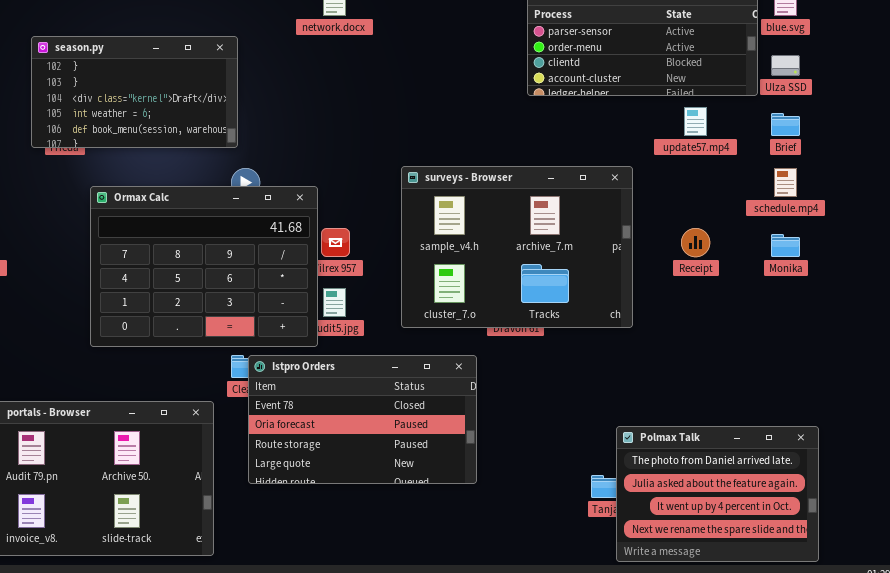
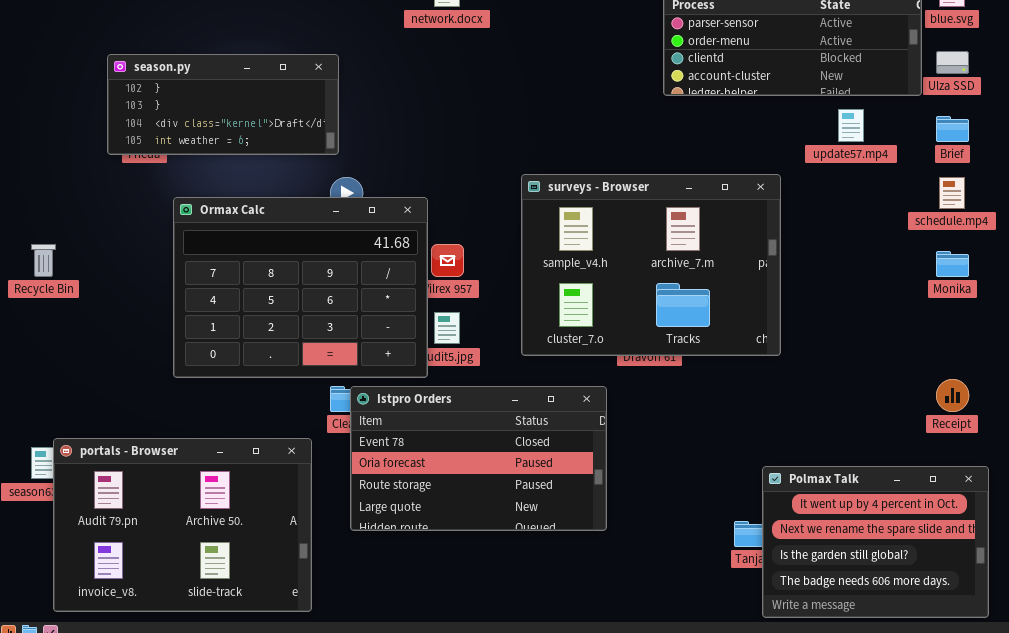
season.py: [31,36,238,148] -> [107,54,339,155], resized
Receipt: [681,228,710,257] -> [936,379,969,412], moved
Polmax Talk: [616,426,819,562] -> [762,466,989,618], scrolled down 2 rows

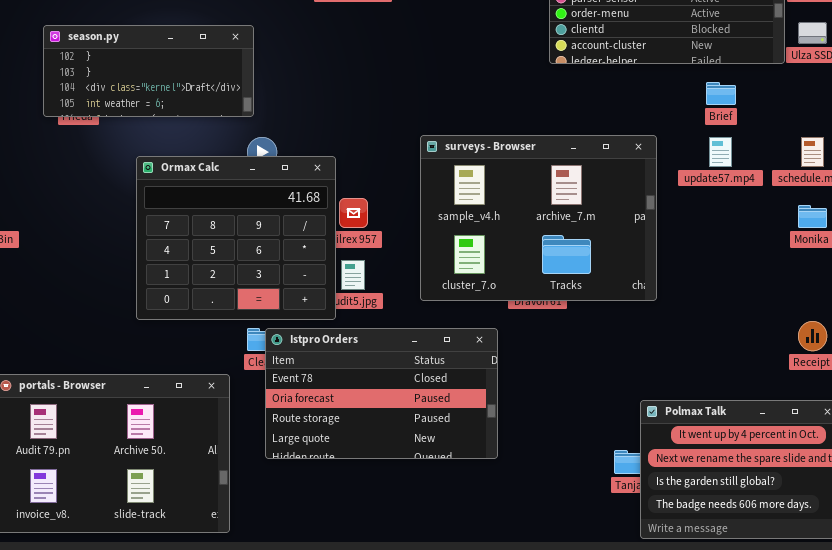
update57.mp4: [838,109,864,142] -> [709,137,732,167], moved
Brief: [936,116,969,142] -> [706,82,736,105], moved
Ormax Calc: [173,197,428,378] -> [136,156,336,320], resized

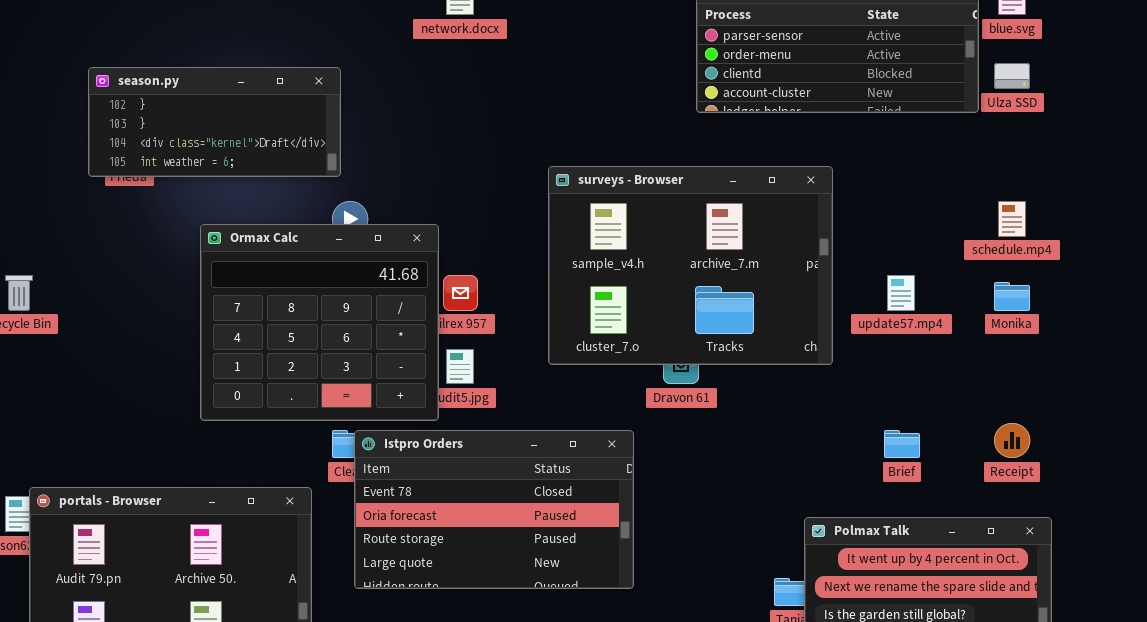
Brief: [706,82,736,105] -> [884,430,920,458], moved
surveys - Browser: [420,135,657,301] -> [548,166,833,365], moved
update57.mp4: [709,137,732,167] -> [887,275,915,311], moved

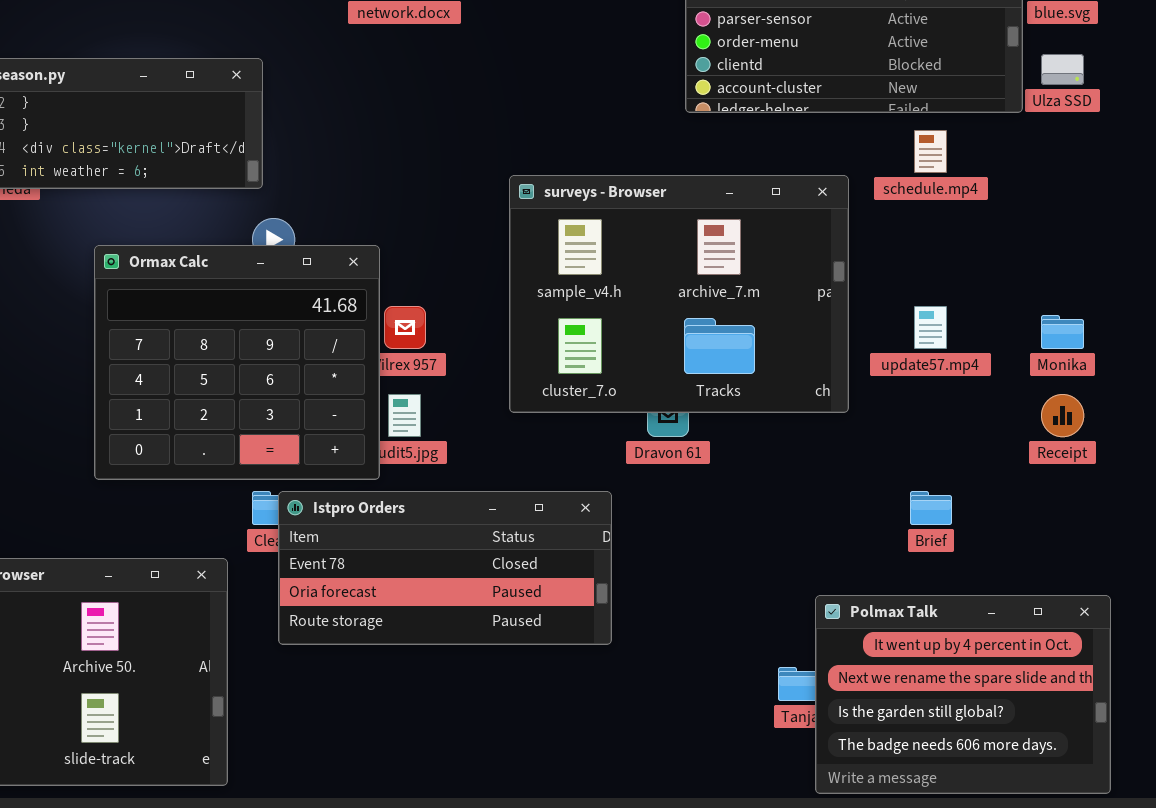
schedule.mp4: [998,201,1026,237] -> [914,130,947,173], moved
Receipt: [994,423,1030,458] -> [1041,394,1084,437], moved
Istpro Orders: [354,430,634,589] -> [278,491,612,645], resized

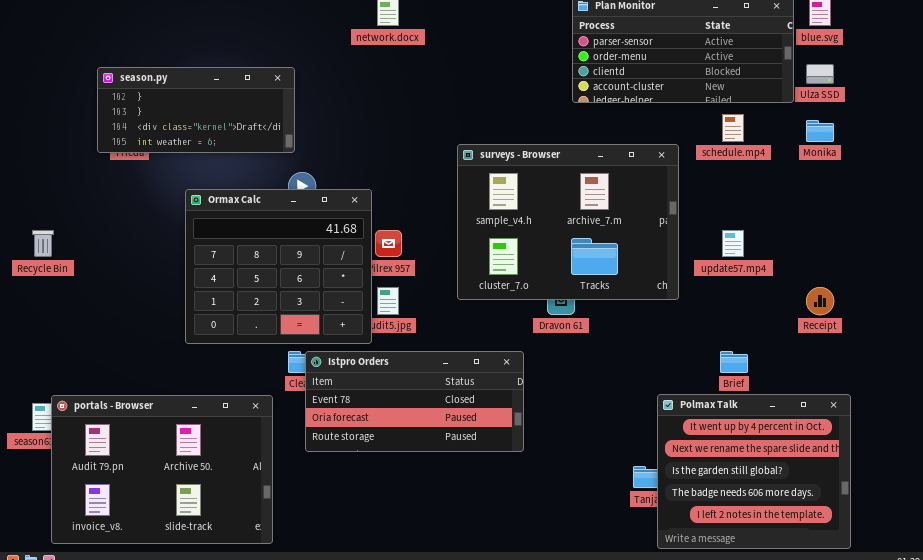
Monika: [1041,315,1084,349] -> [806,120,834,142], moved
Polmax Talk: [815,595,1111,794] -> [657,394,851,549], resized

